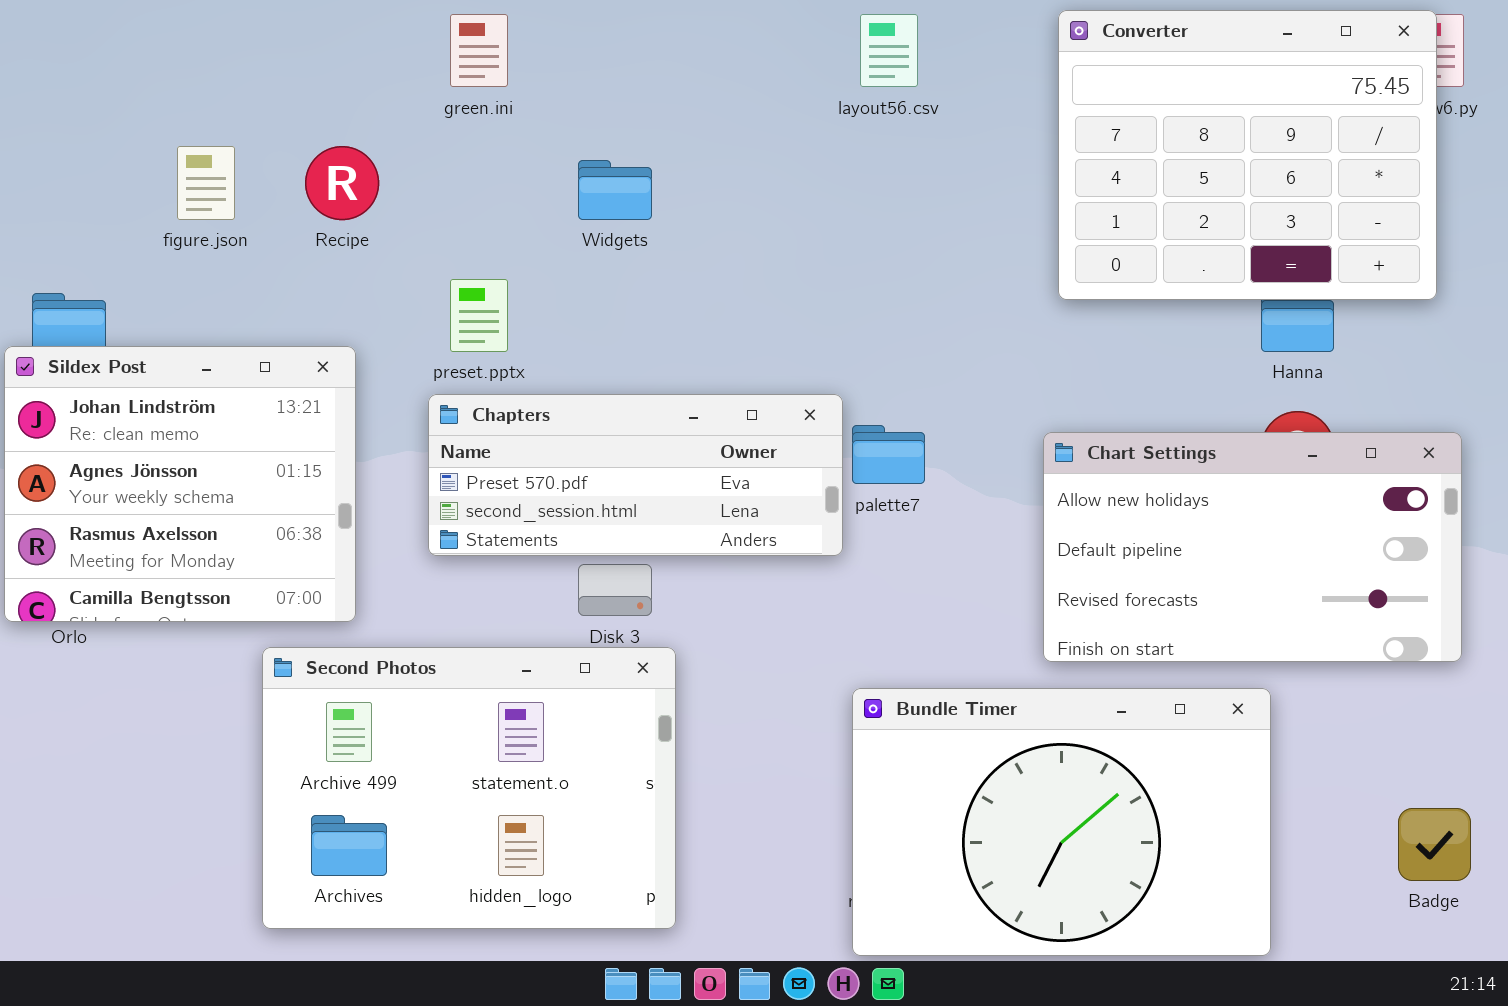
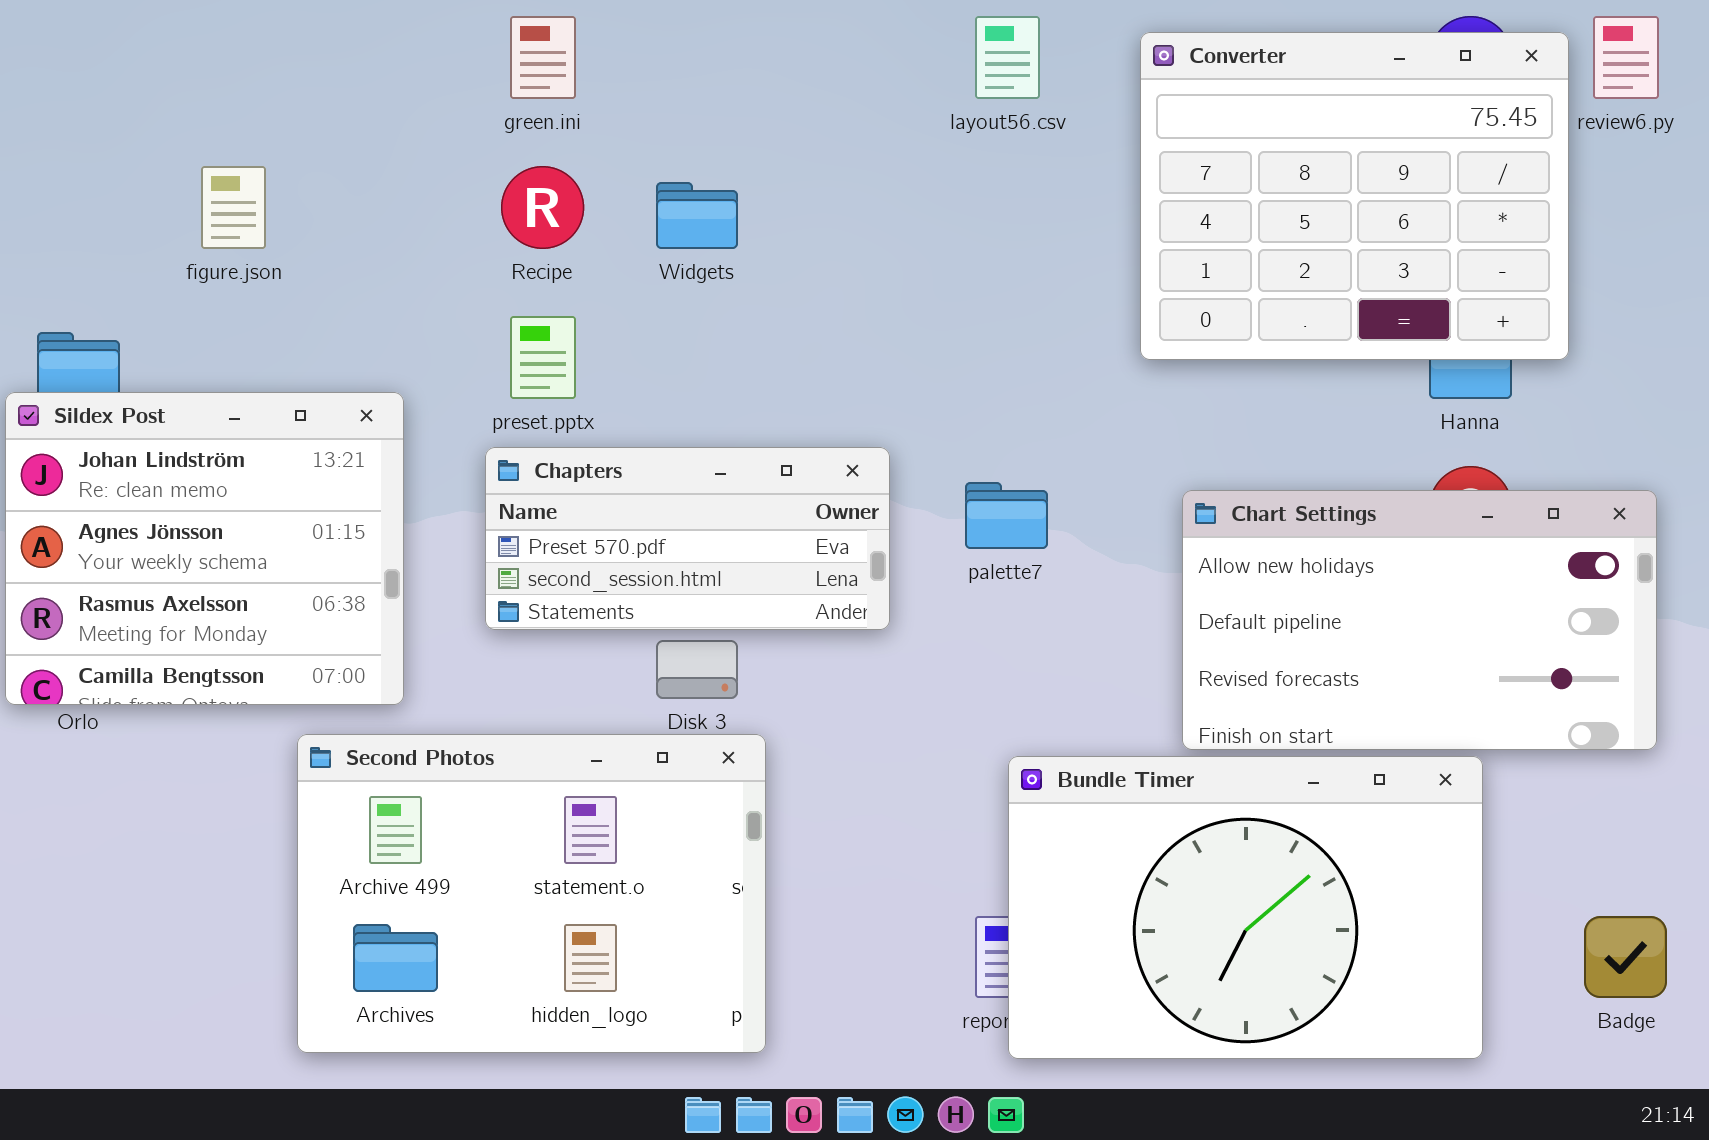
Converter: [1058,10,1437,300] -> [1140,32,1569,360], moved
Recipe: [305,146,379,220] -> [501,166,584,249], moved
Chapters: [428,394,843,556] -> [485,447,890,630], resized
Bundle Timer: [852,688,1271,956] -> [1008,756,1483,1059], moved

